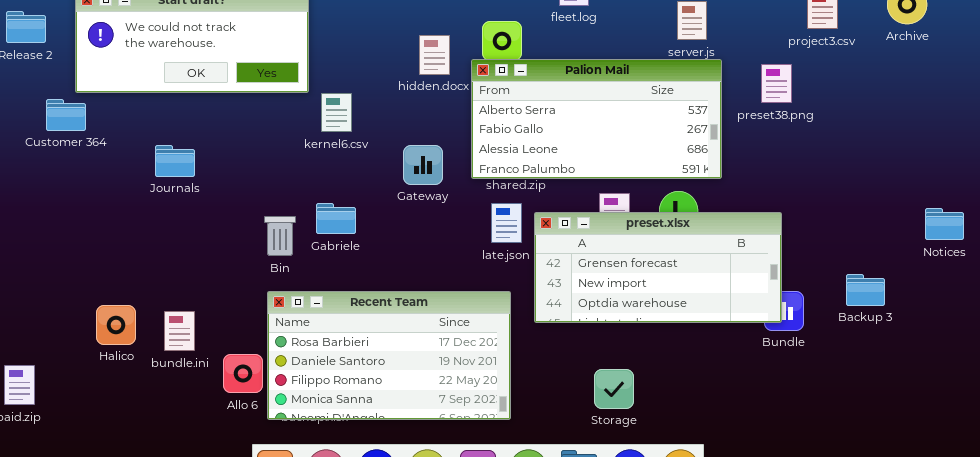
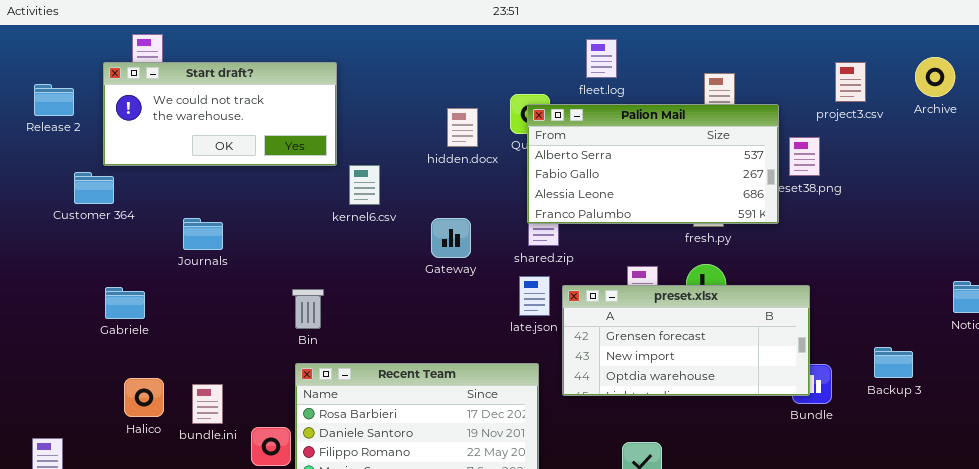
Palion Mail: [471,59,722,179] -> [527,104,779,224], moved
Gabriele: [316,203,356,234] -> [105,287,145,319], moved

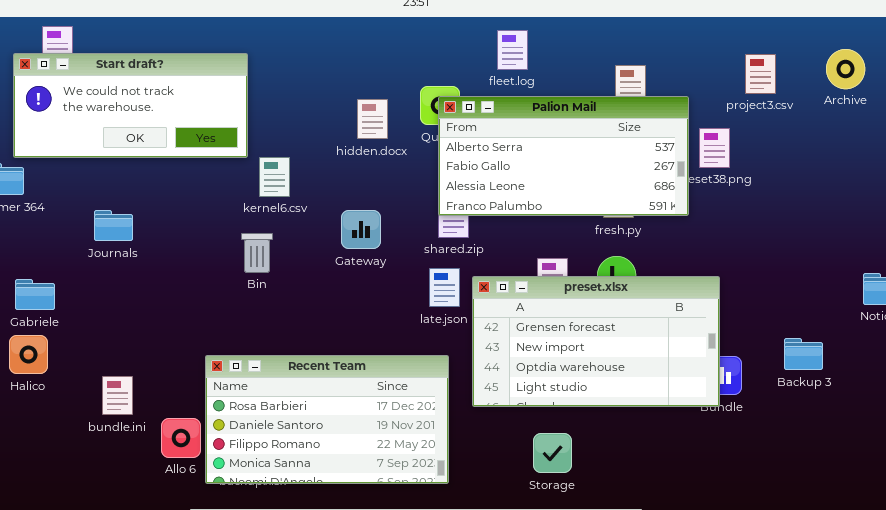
preset.xlsx: [562,285,810,396] -> [472,276,720,407], resized
Bin: [292,289,324,329] -> [241,233,273,273], moved
Halico: [124,378,164,417] -> [9,335,48,374], moved

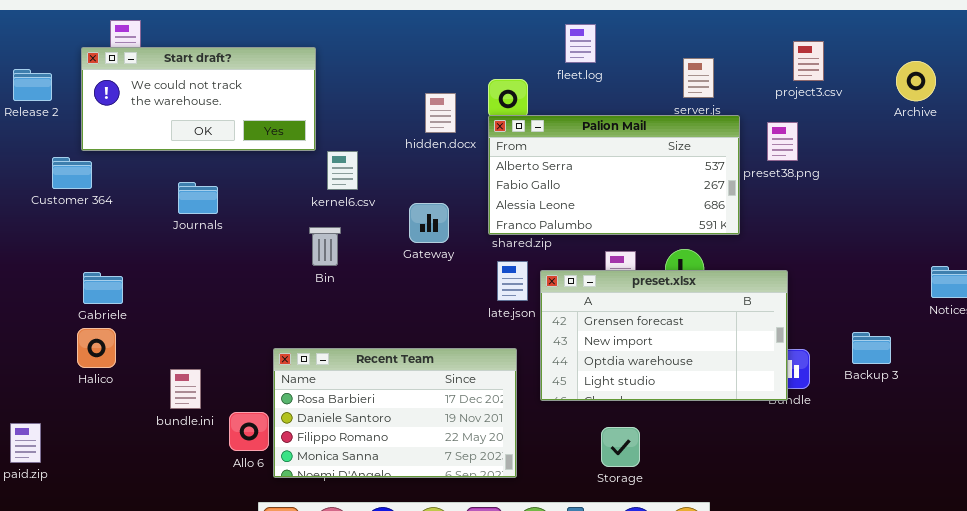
Archive: [826,49,865,89] -> [896,61,936,101], moved
project3.csv: [745,54,776,94] -> [793,41,824,81], moved
Palion Mail: [438,96,689,216] -> [488,115,740,235], moved
Journals: [94,210,133,241] -> [178,182,218,214], moved

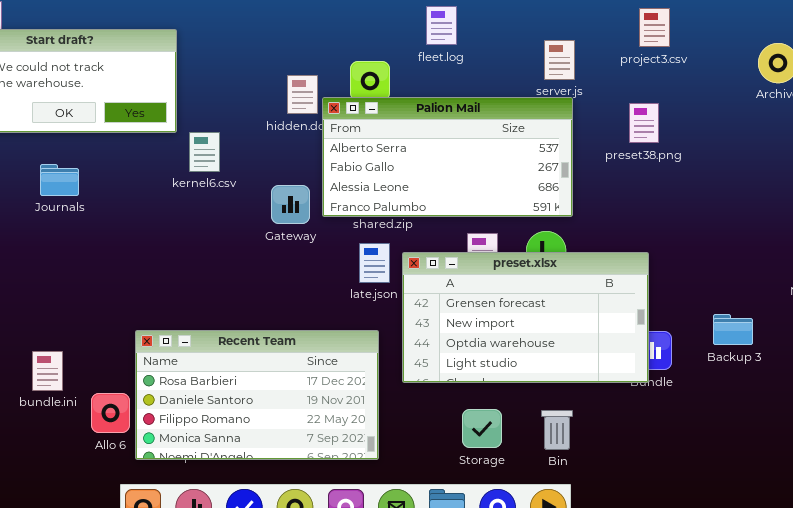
project3.csv: [793,41,824,81] -> [639,8,670,47], moved
Palion Mail: [488,115,740,235] -> [322,97,573,217], moved
Bin: [309,227,341,266] -> [541,410,573,450], moved

